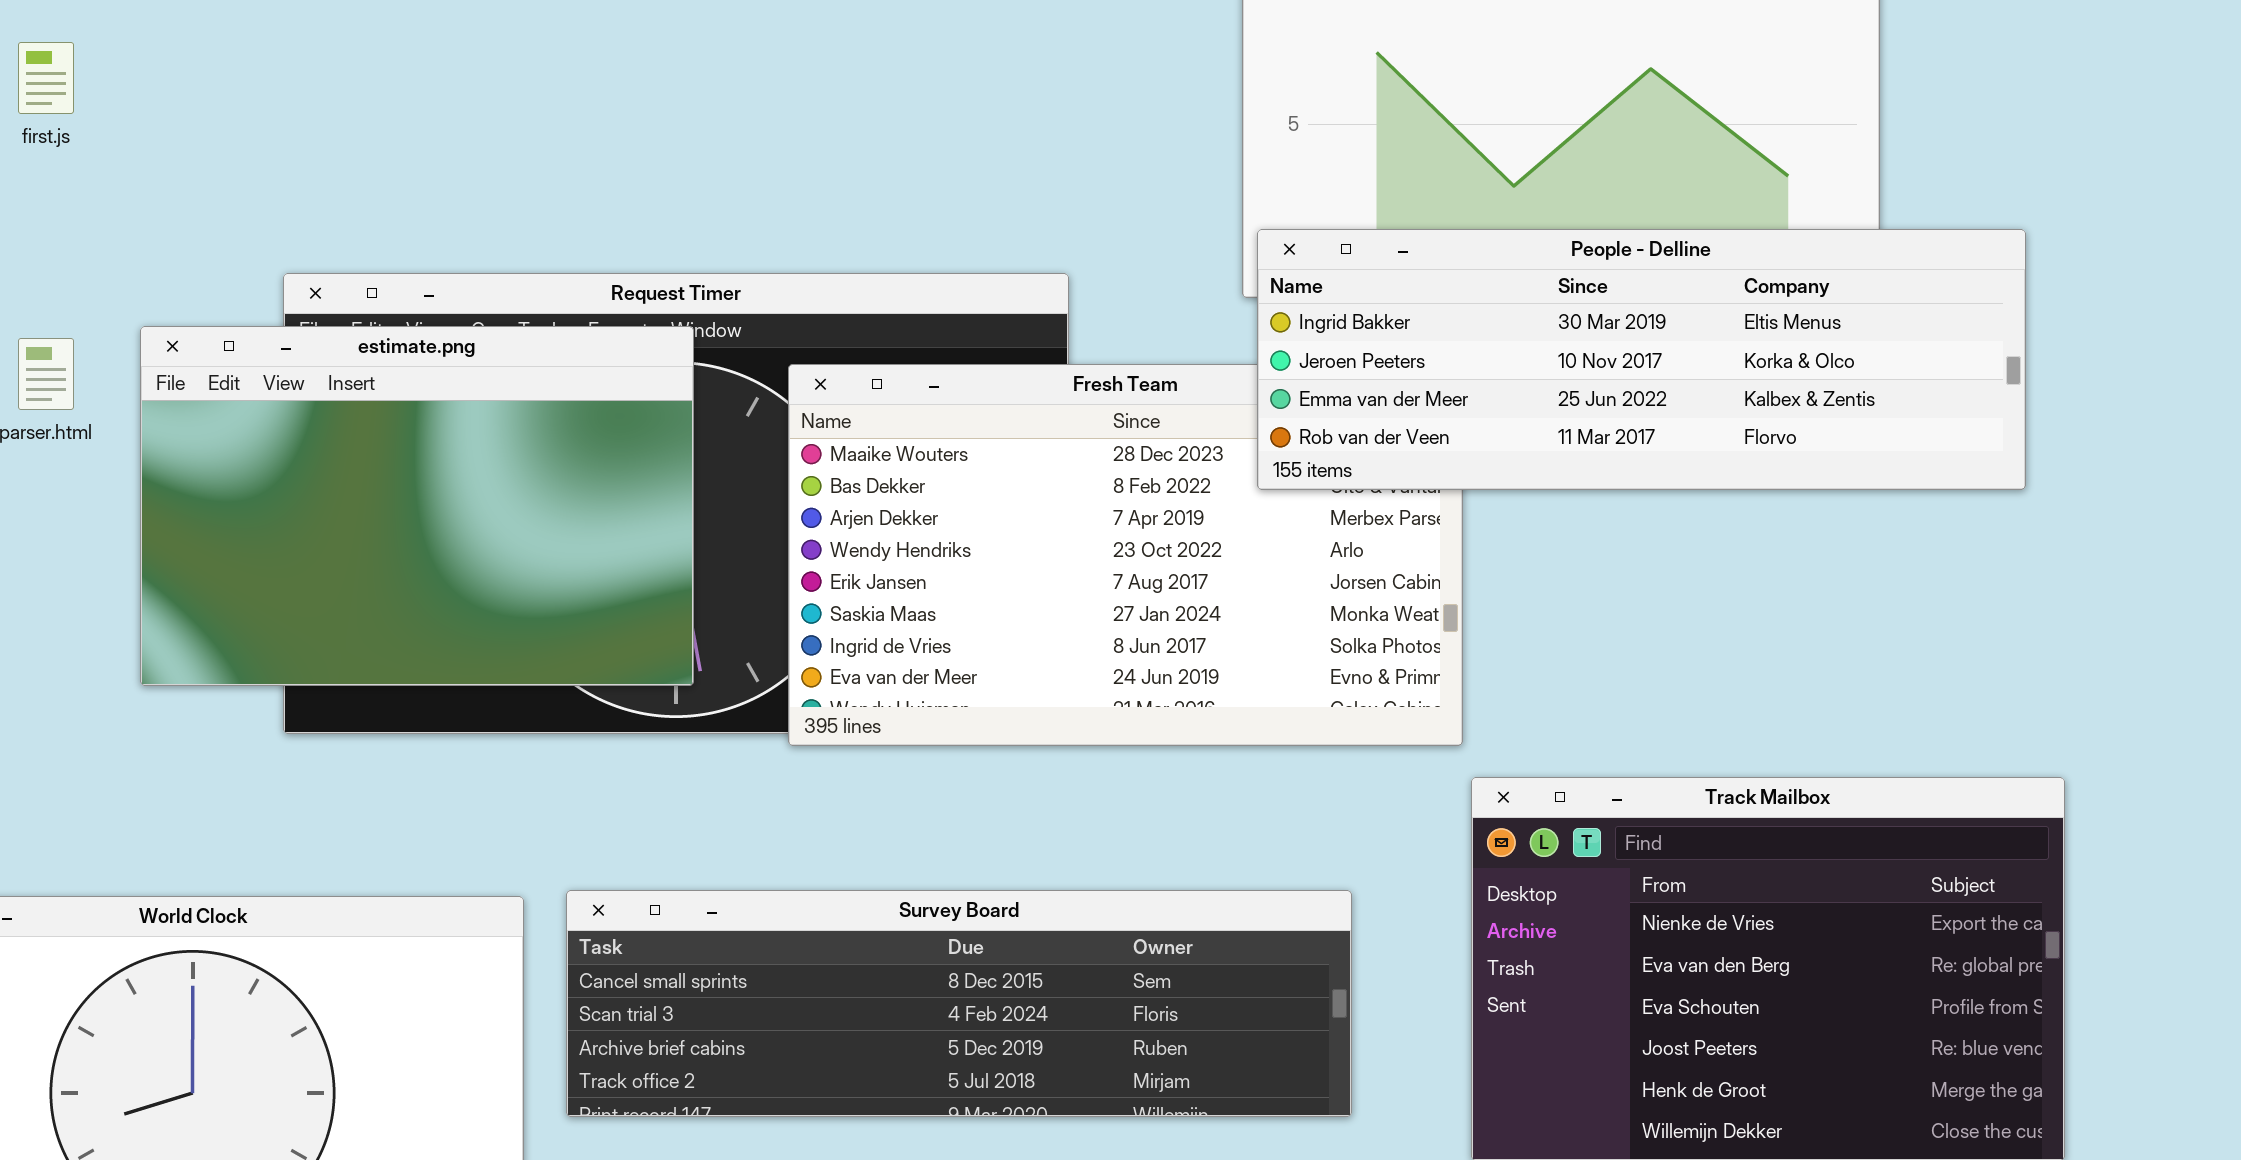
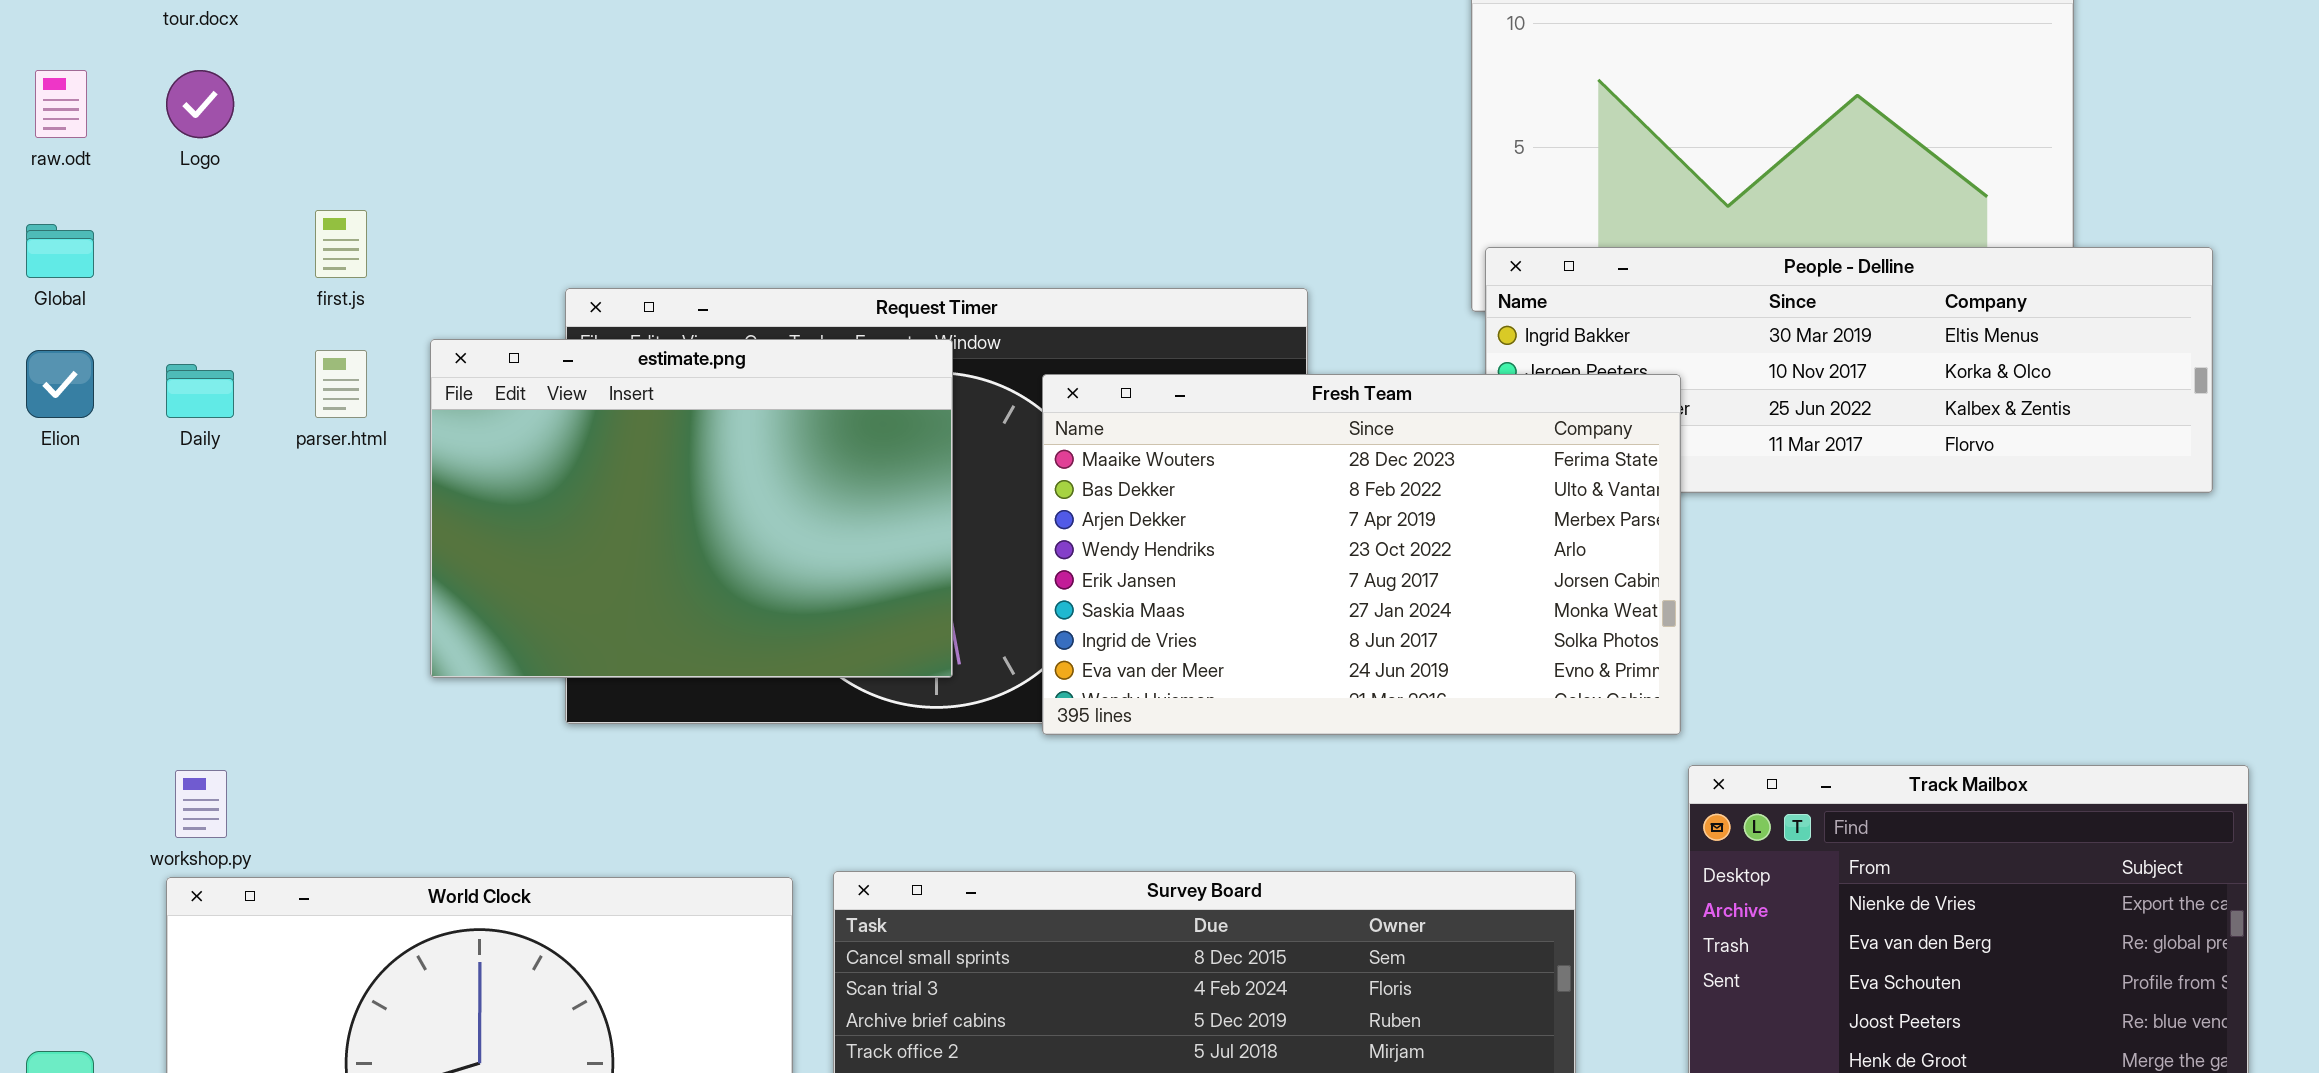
first.js: [18,42,74,114] -> [315,210,367,278], moved
Fresh Team: [788,364,1463,746] -> [1042,374,1681,735], raised

